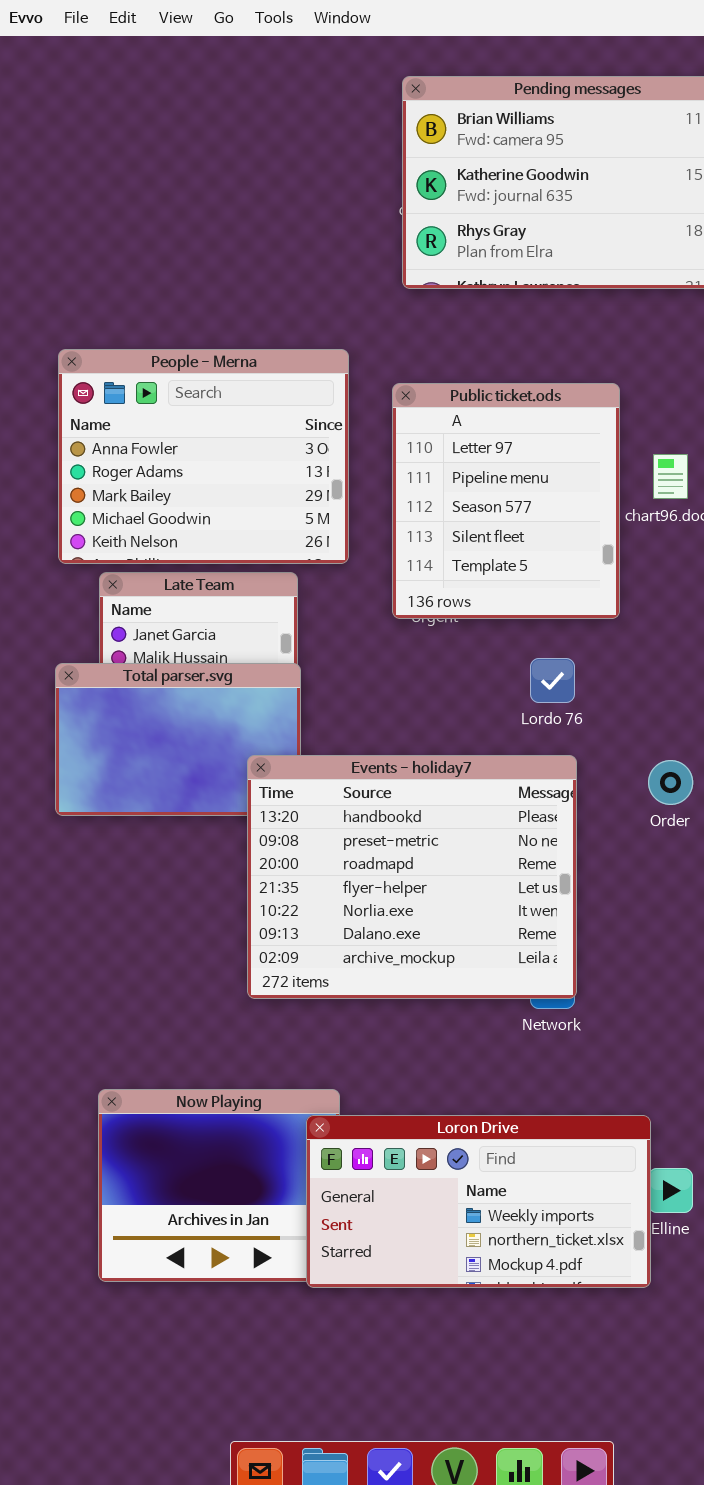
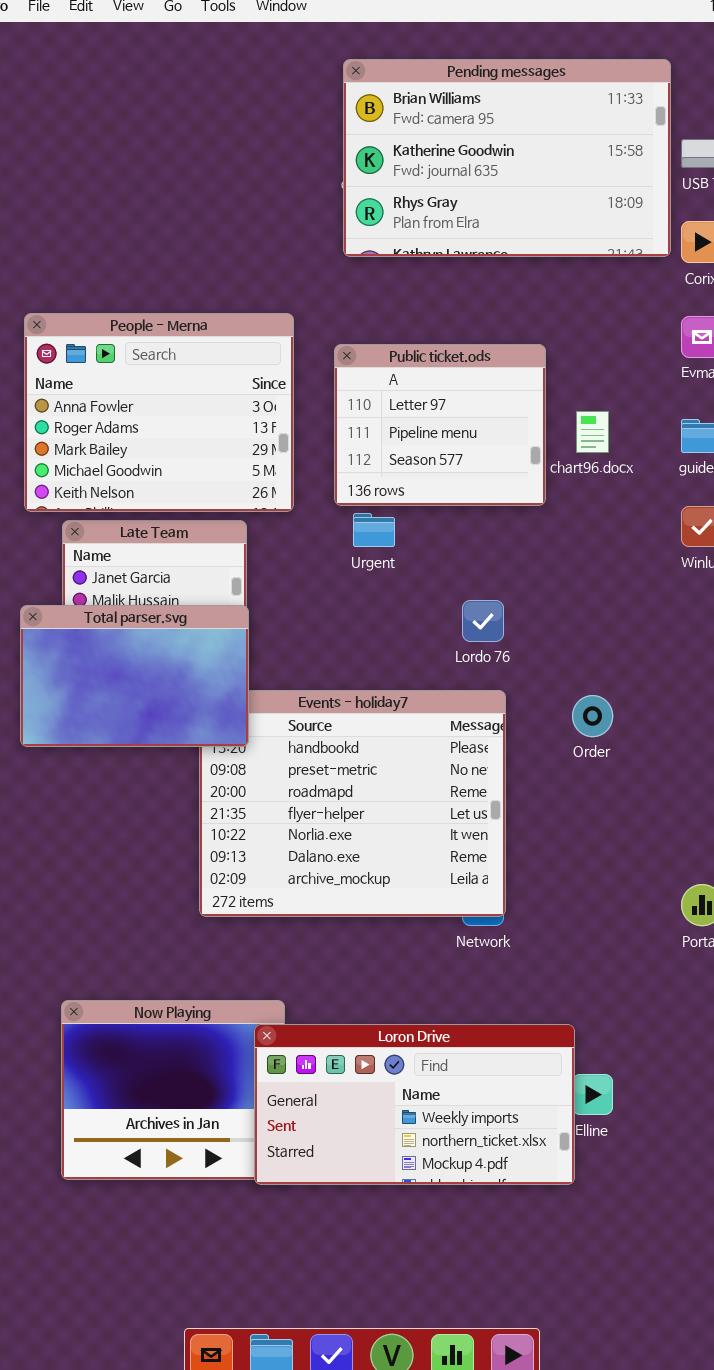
Public ticket.ods: [392,383,620,619] -> [334,344,546,506], resized
Total parser.svg: [55,663,301,816] -> [20,605,249,747], raised

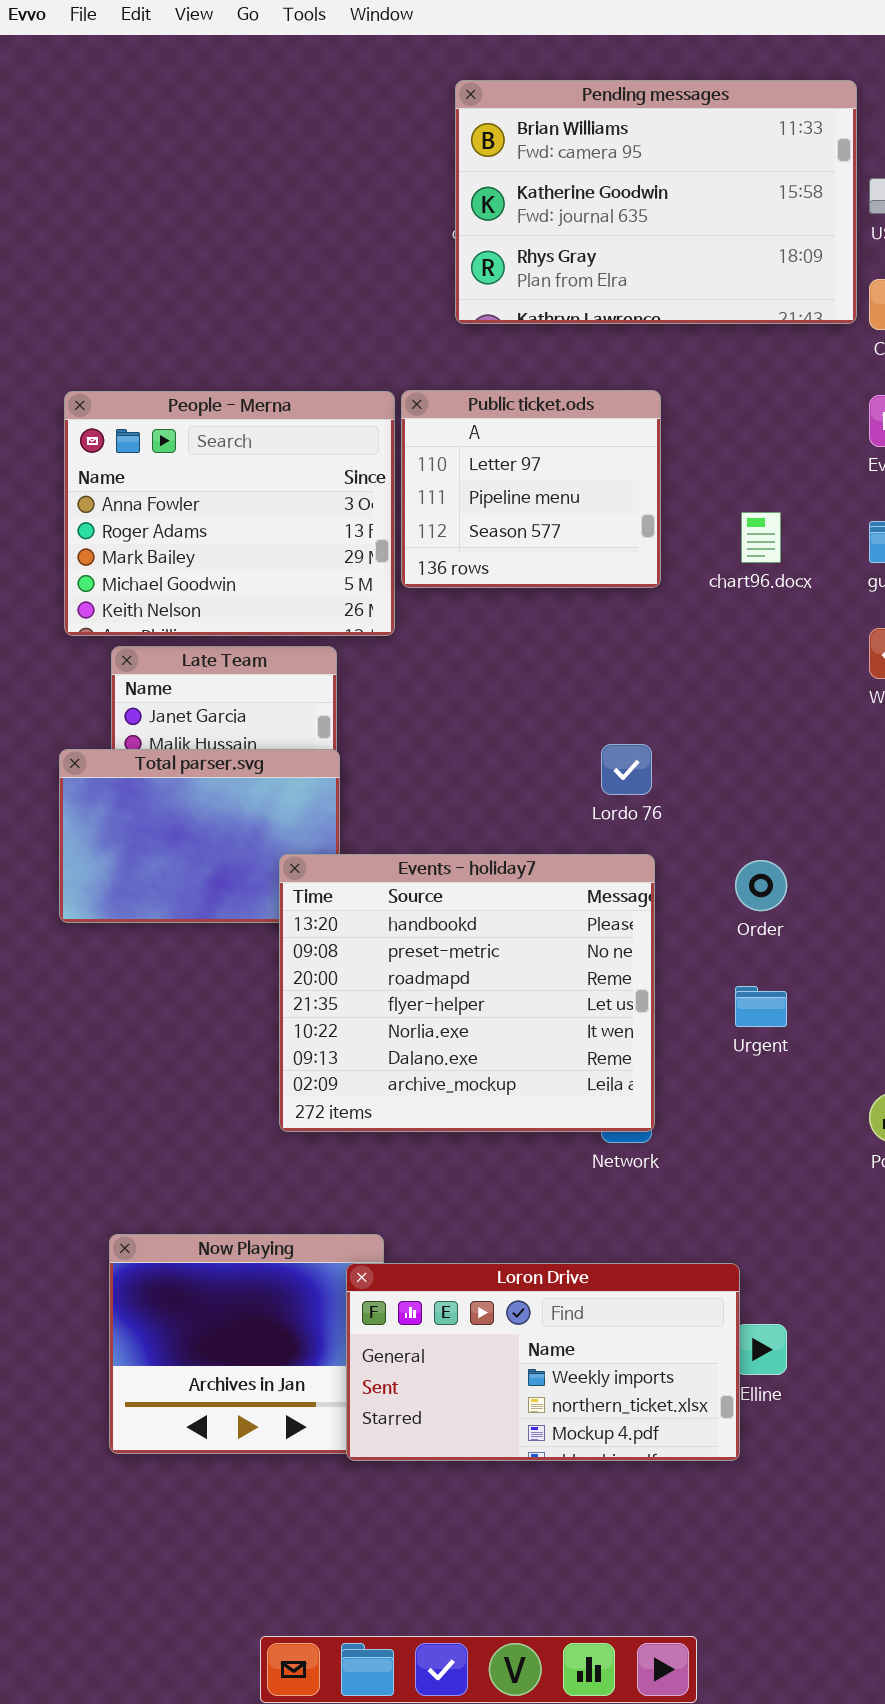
Public ticket.ods: [334,344,546,506] -> [401,390,661,588], moved
Urgent: [353,513,395,547] -> [735,986,787,1027], moved
Events - holiday7: [199,690,506,917] -> [279,854,655,1132], raised

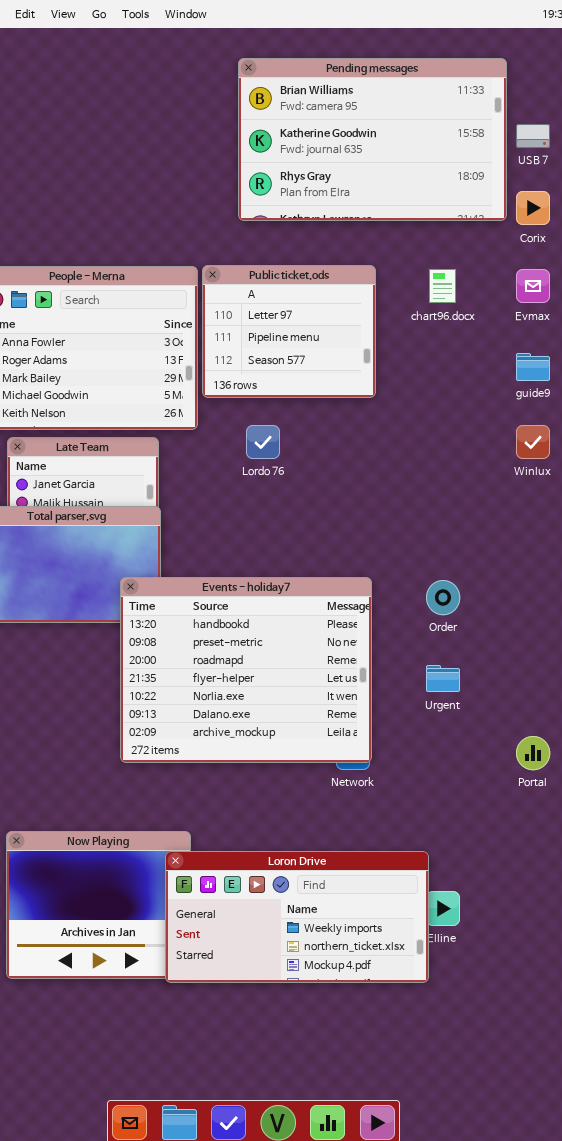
chart96.docx: [741,512,781,563] -> [429,269,456,303], moved
Lordo 76: [601,744,652,795] -> [246,425,280,459], moved

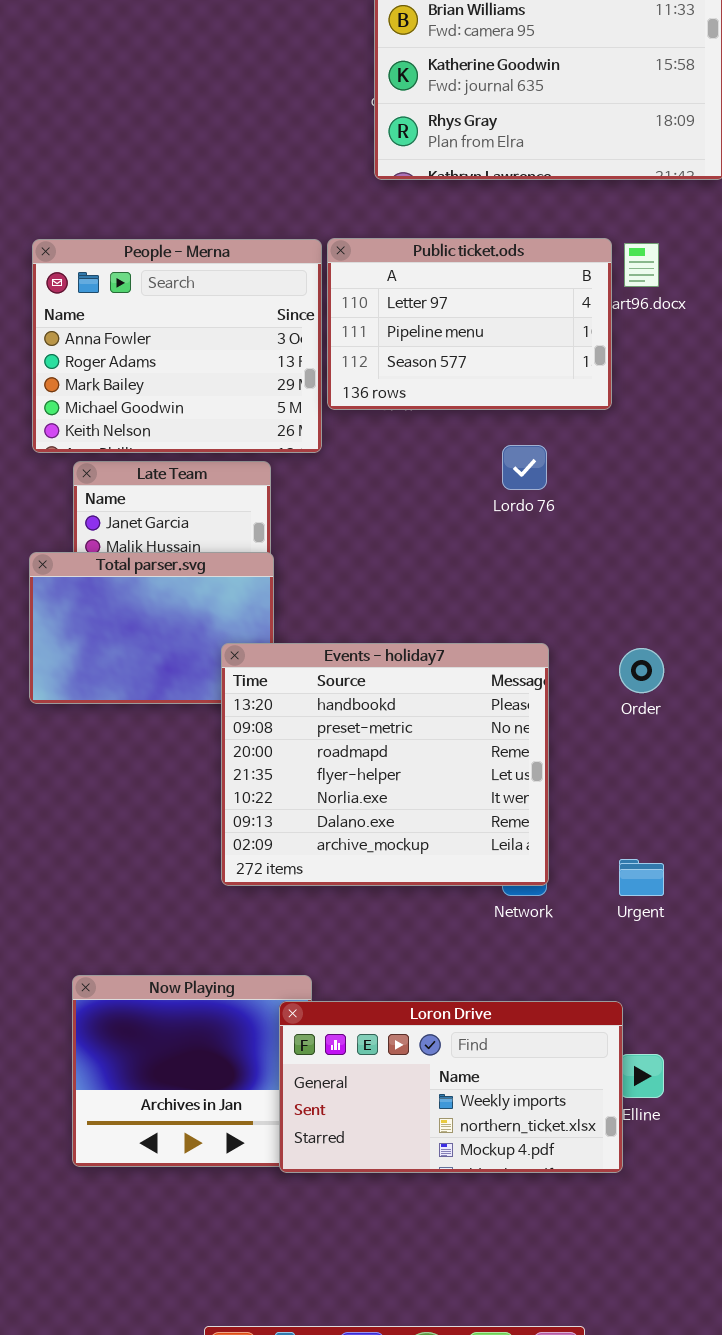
Public ticket.ods: [202,265,376,398] -> [327,238,612,410], resized
Lordo 76: [246,425,280,459] -> [502,445,547,490], moved
Urgent: [426,665,460,692] -> [619,859,664,896], moved

